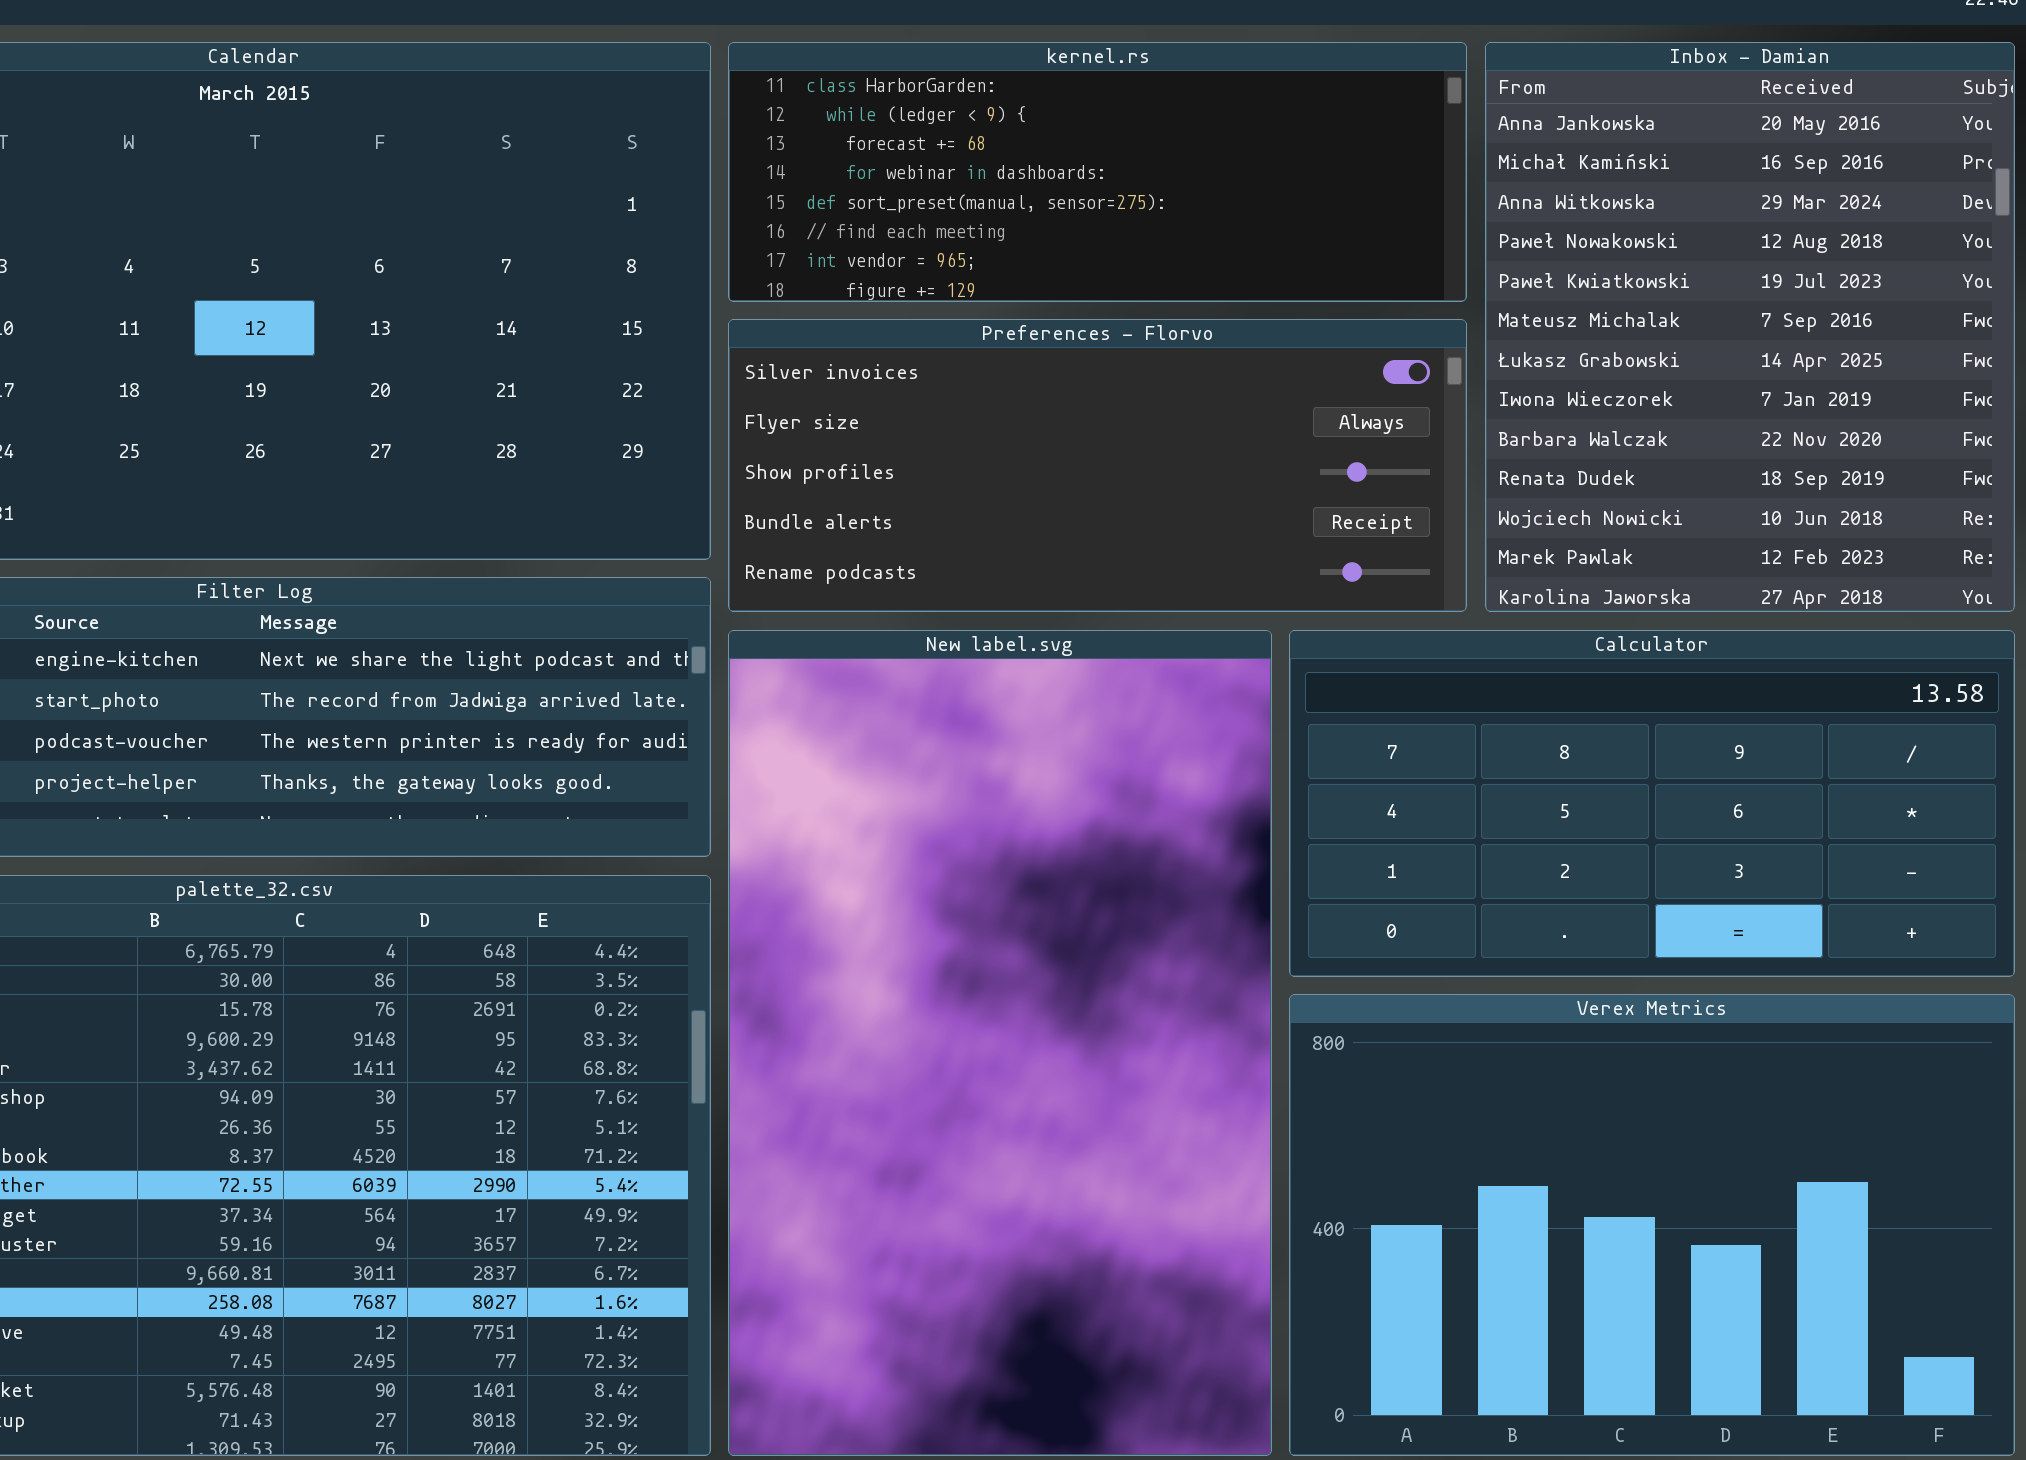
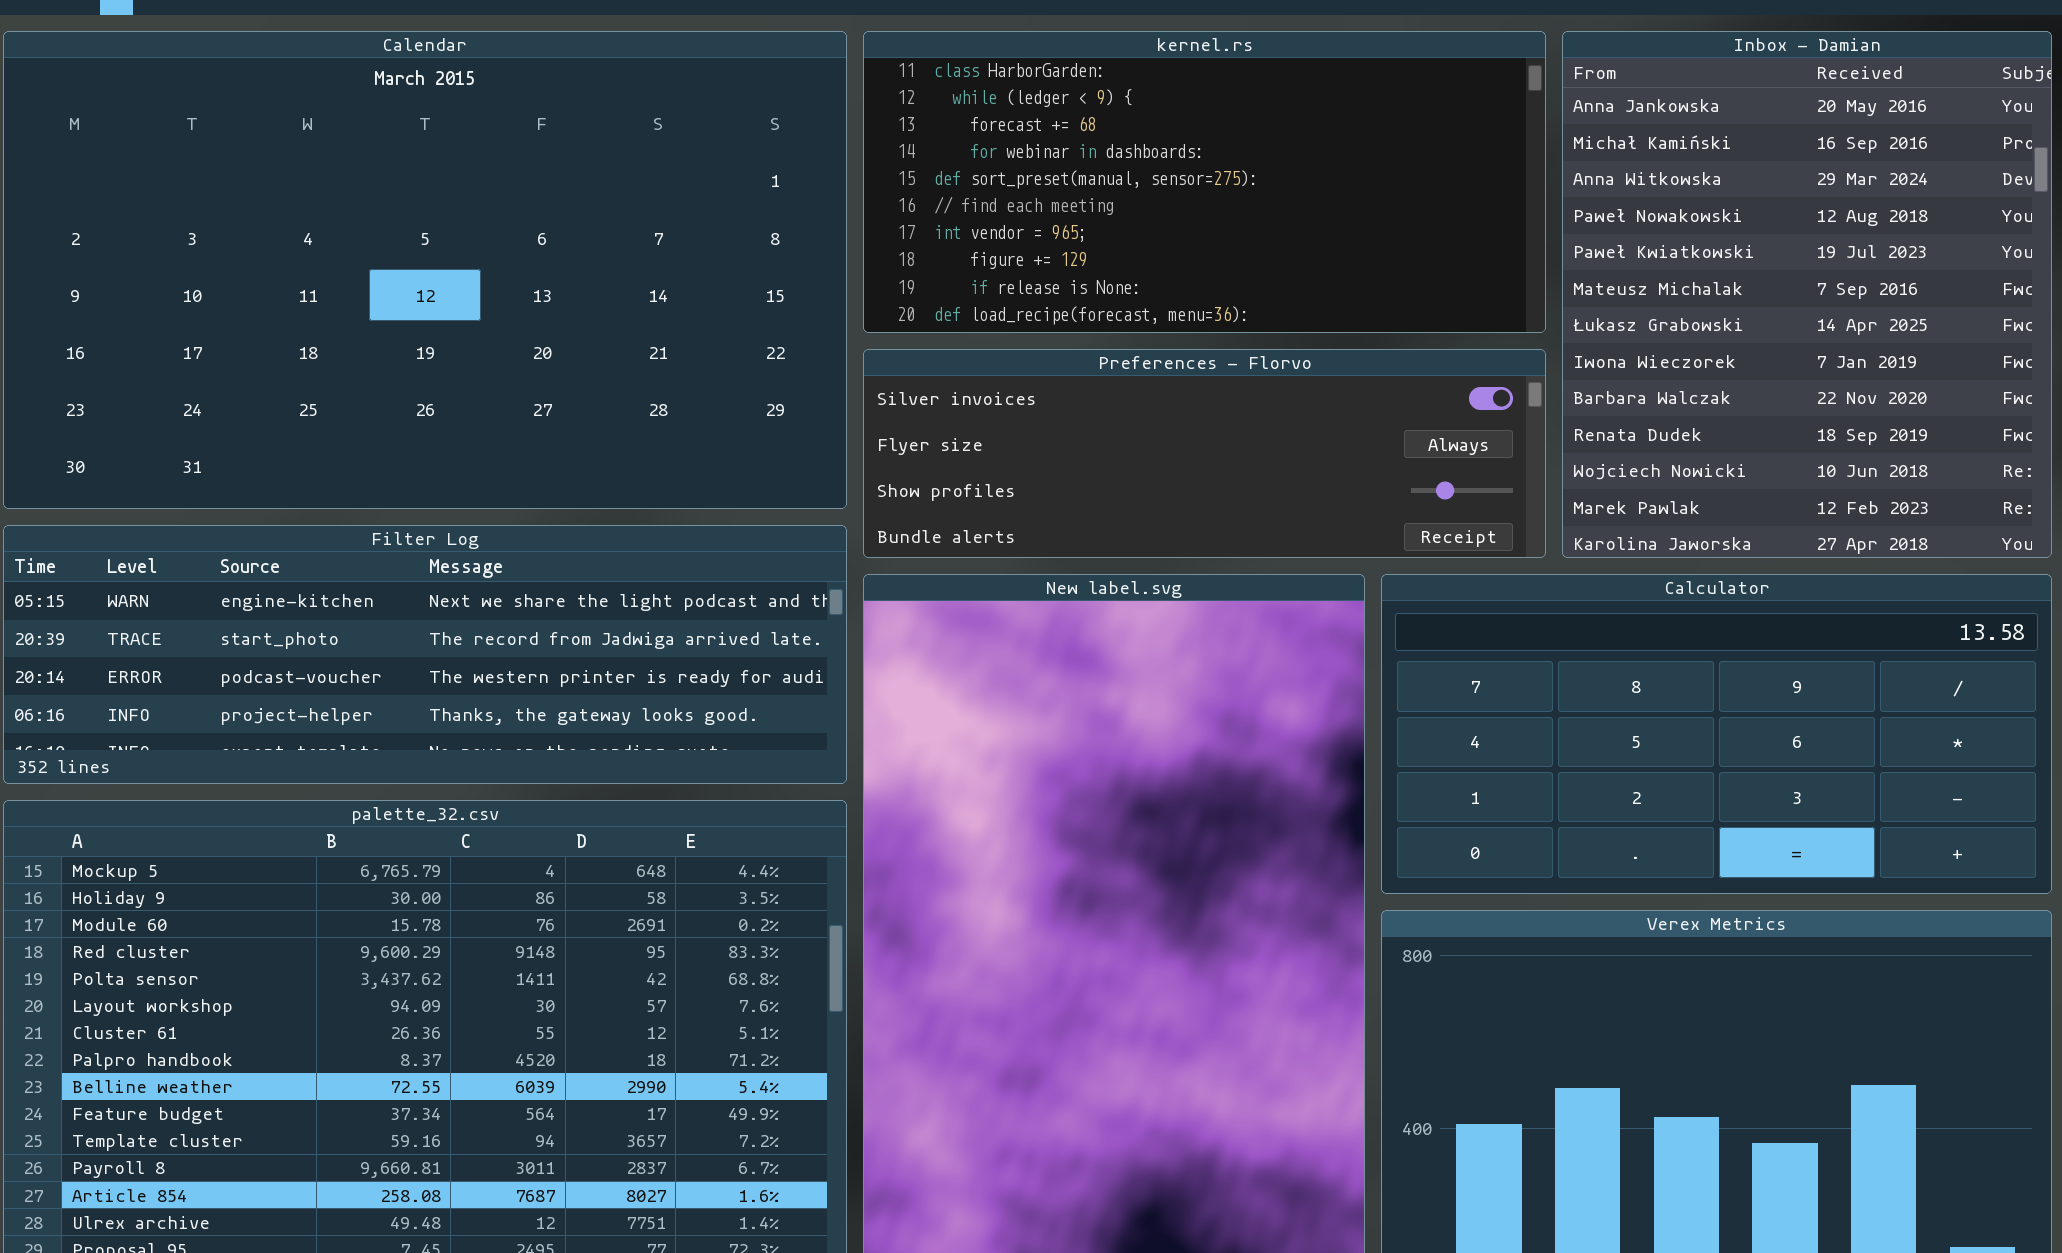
kernel.rs: [728,42,1467,302] -> [863,31,1546,333], resized
Preferences - Florvo: [728,319,1467,612] -> [863,349,1546,558], resized

